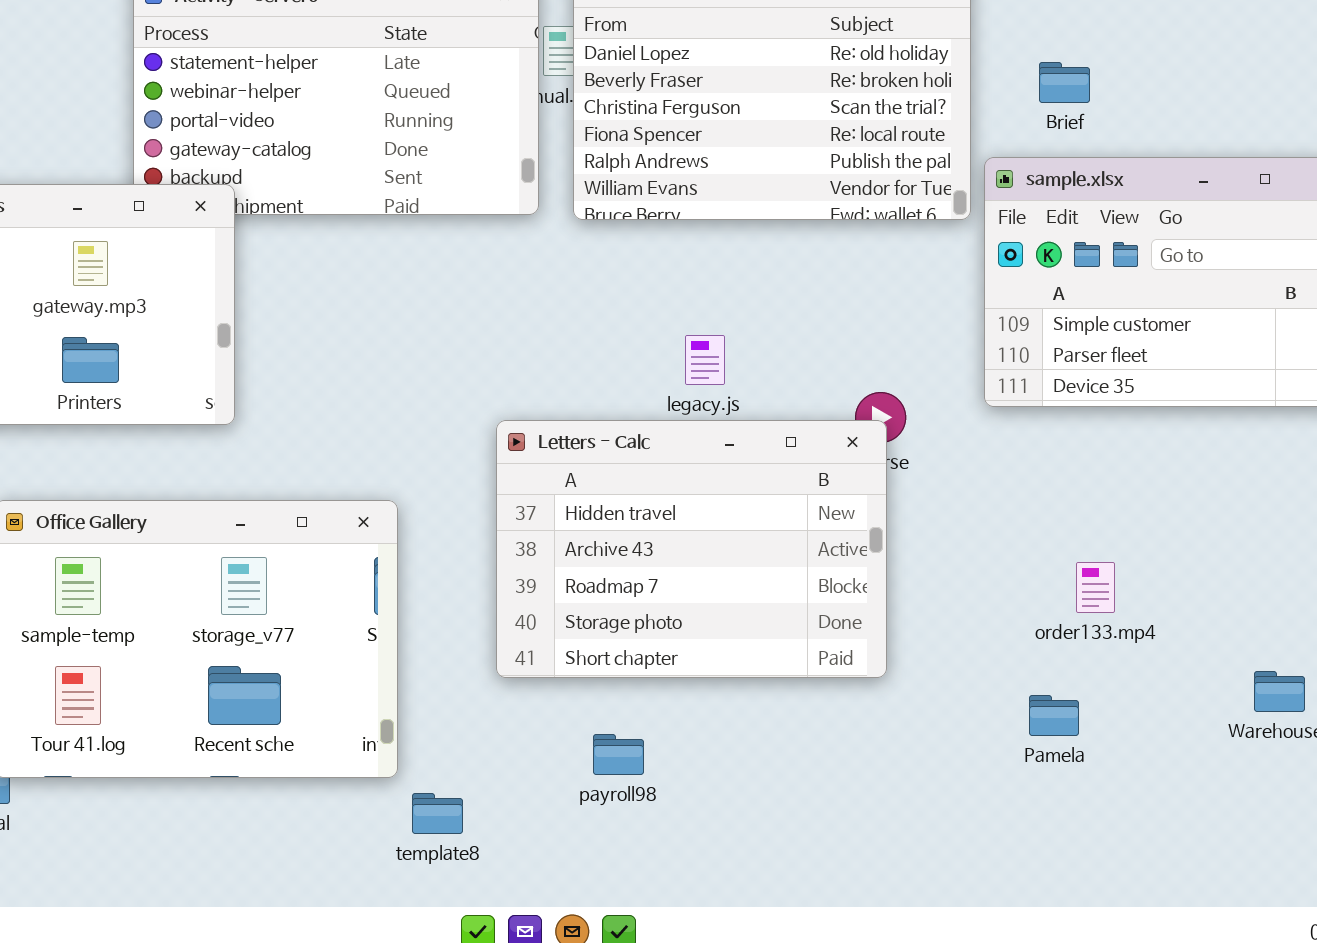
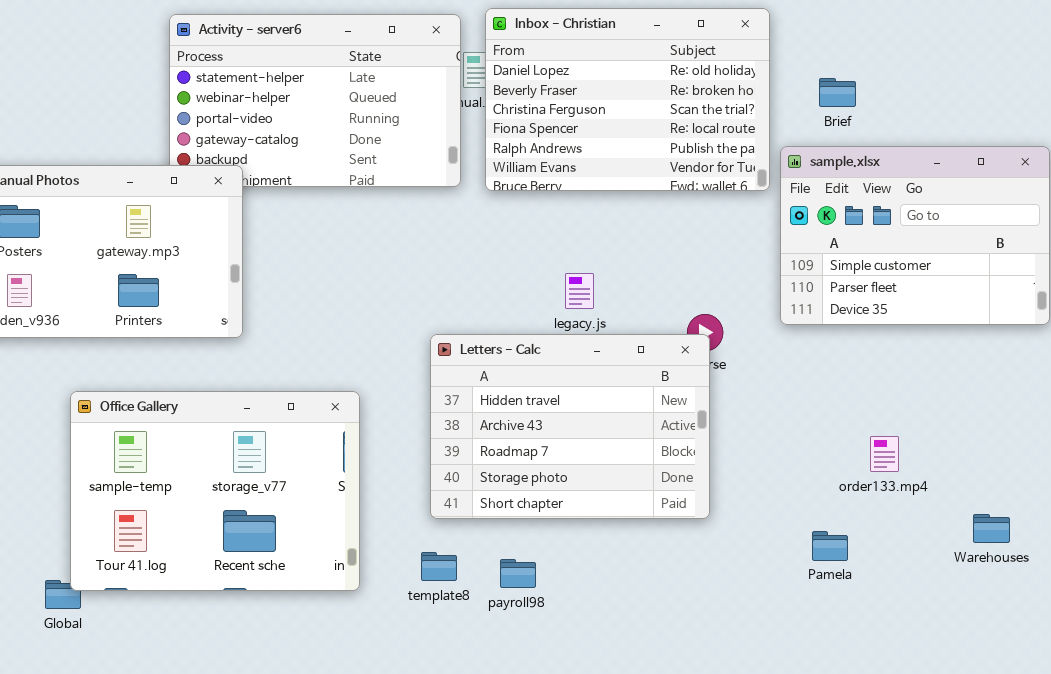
order133.mp4: [1076,562,1115,613] -> [870,436,899,472], moved
template8: [412,793,463,834] -> [421,552,457,581], moved

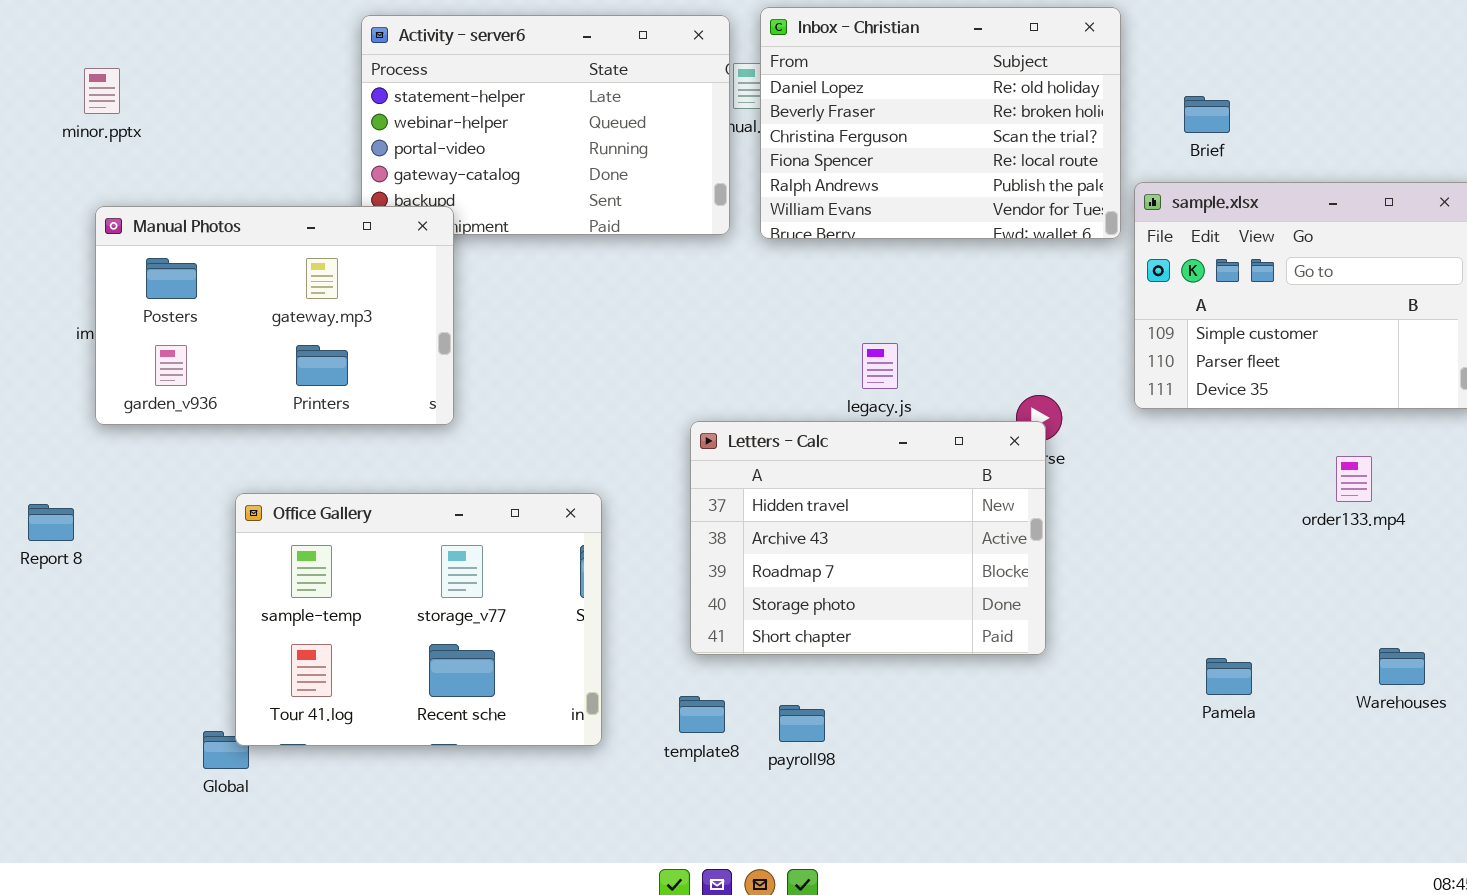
order133.mp4: [870,436,899,472] -> [1336,456,1372,502], moved
Pamela: [812,531,848,561] -> [1206,658,1252,695], moved

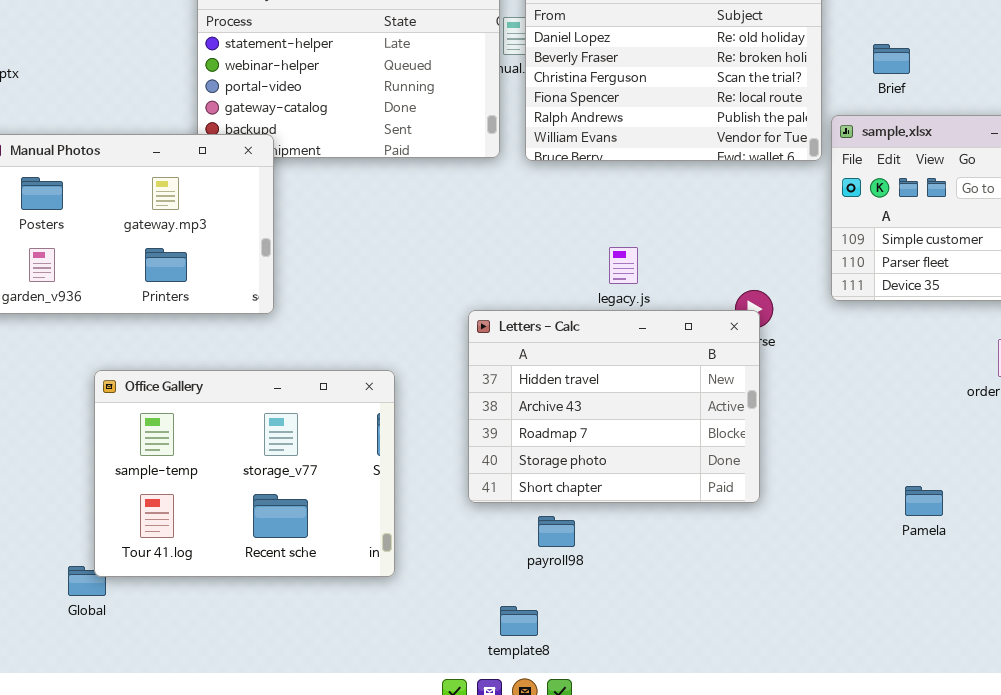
Pamela: [1206,658,1252,695] -> [905,486,943,516], moved
template8: [679,696,725,733] -> [500,606,538,636], moved
payroll98: [779,705,825,742] -> [538,516,575,547], moved

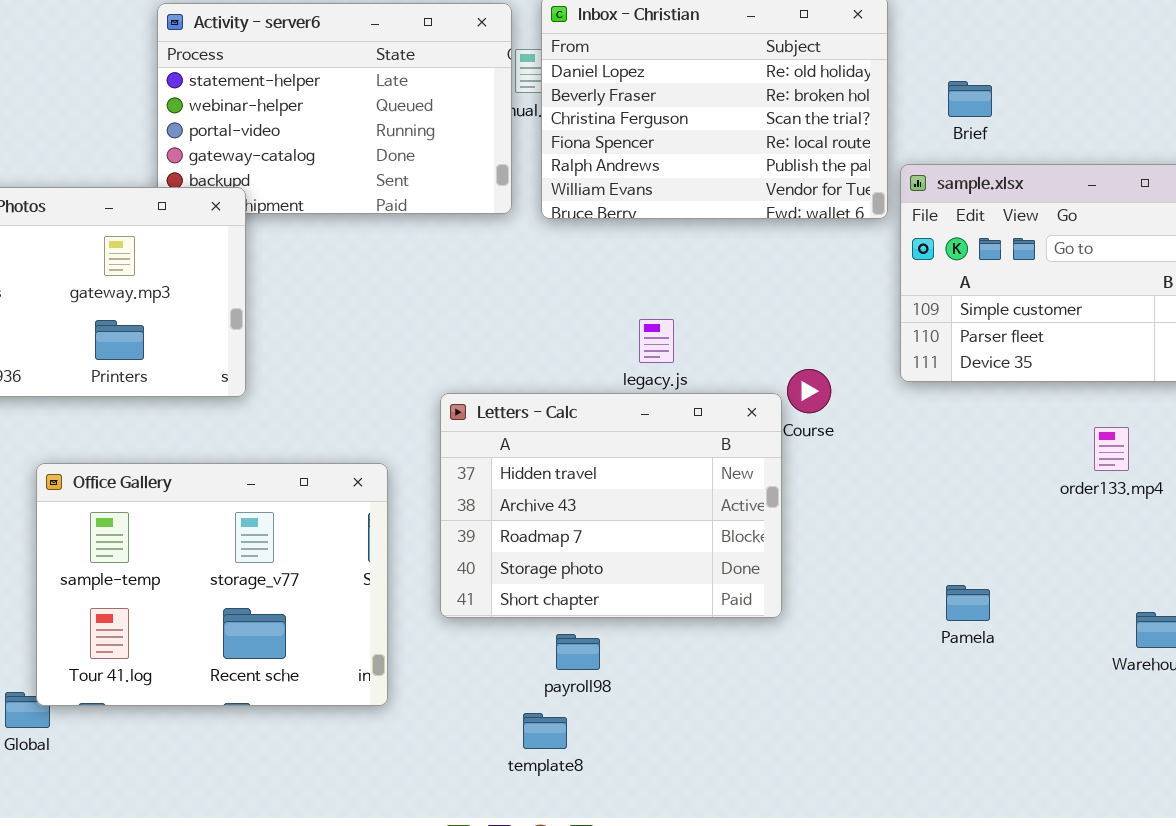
Letters - Calc: [468,310,760,503] -> [440,393,782,618], moved
Pamela: [905,486,943,516] -> [946,585,990,621], moved
template8: [500,606,538,636] -> [523,713,567,749], moved

